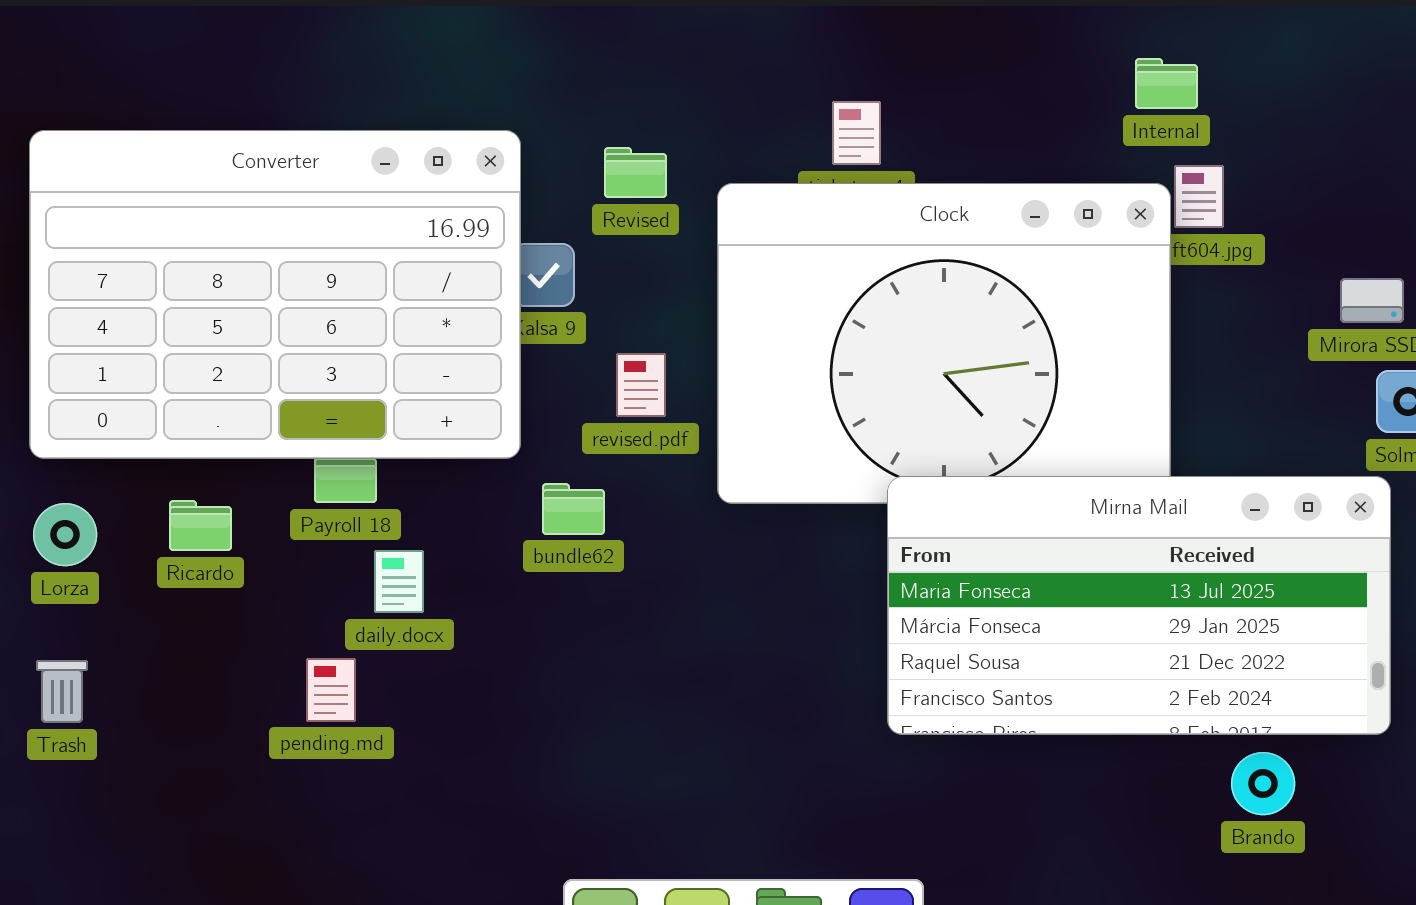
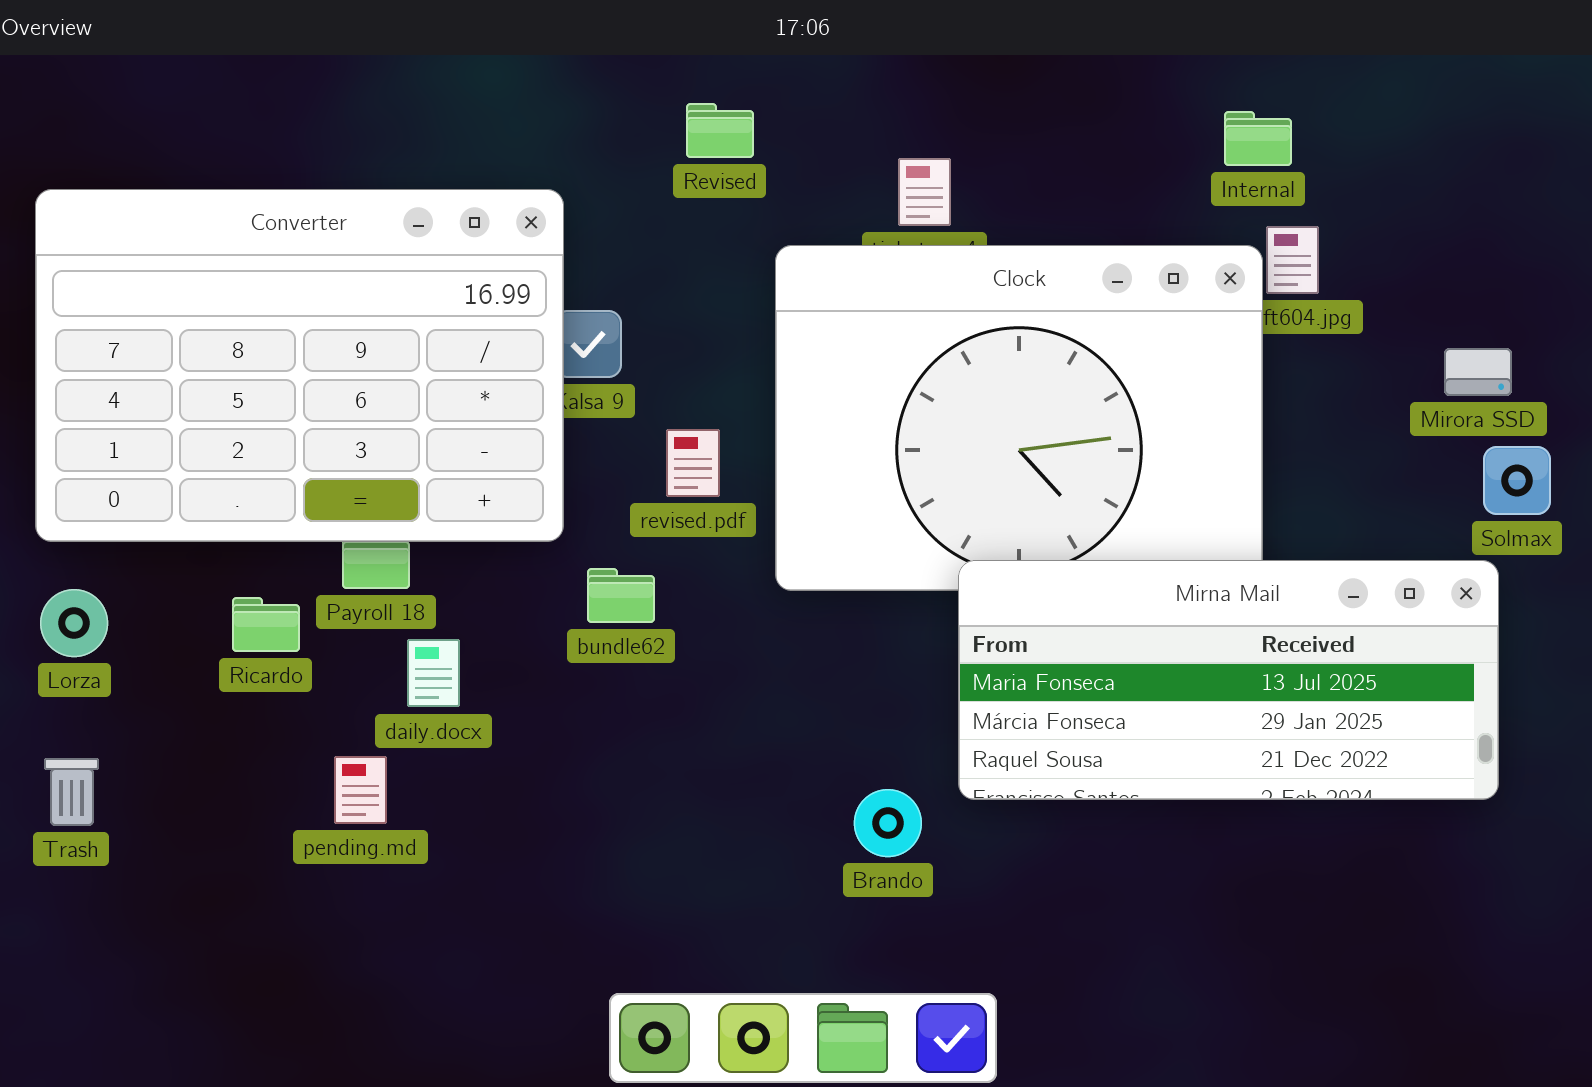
Revised: [604,147,667,198] -> [686,103,754,158], moved
Mirna Mail: [887,476,1391,735] -> [958,560,1499,800], resized
Ricardo: [169,500,232,551] -> [232,597,300,652], moved
Brando: [1231,752,1295,815] -> [854,789,922,857], moved

